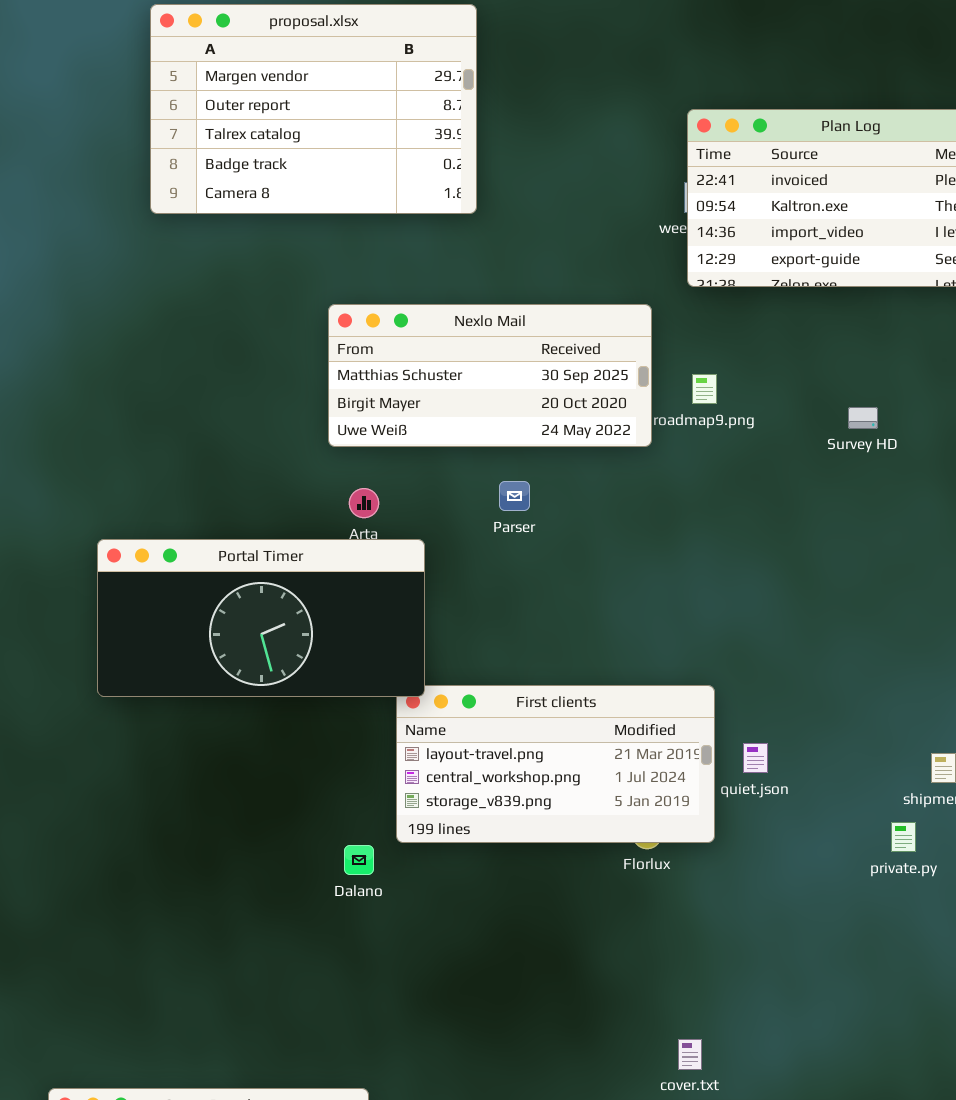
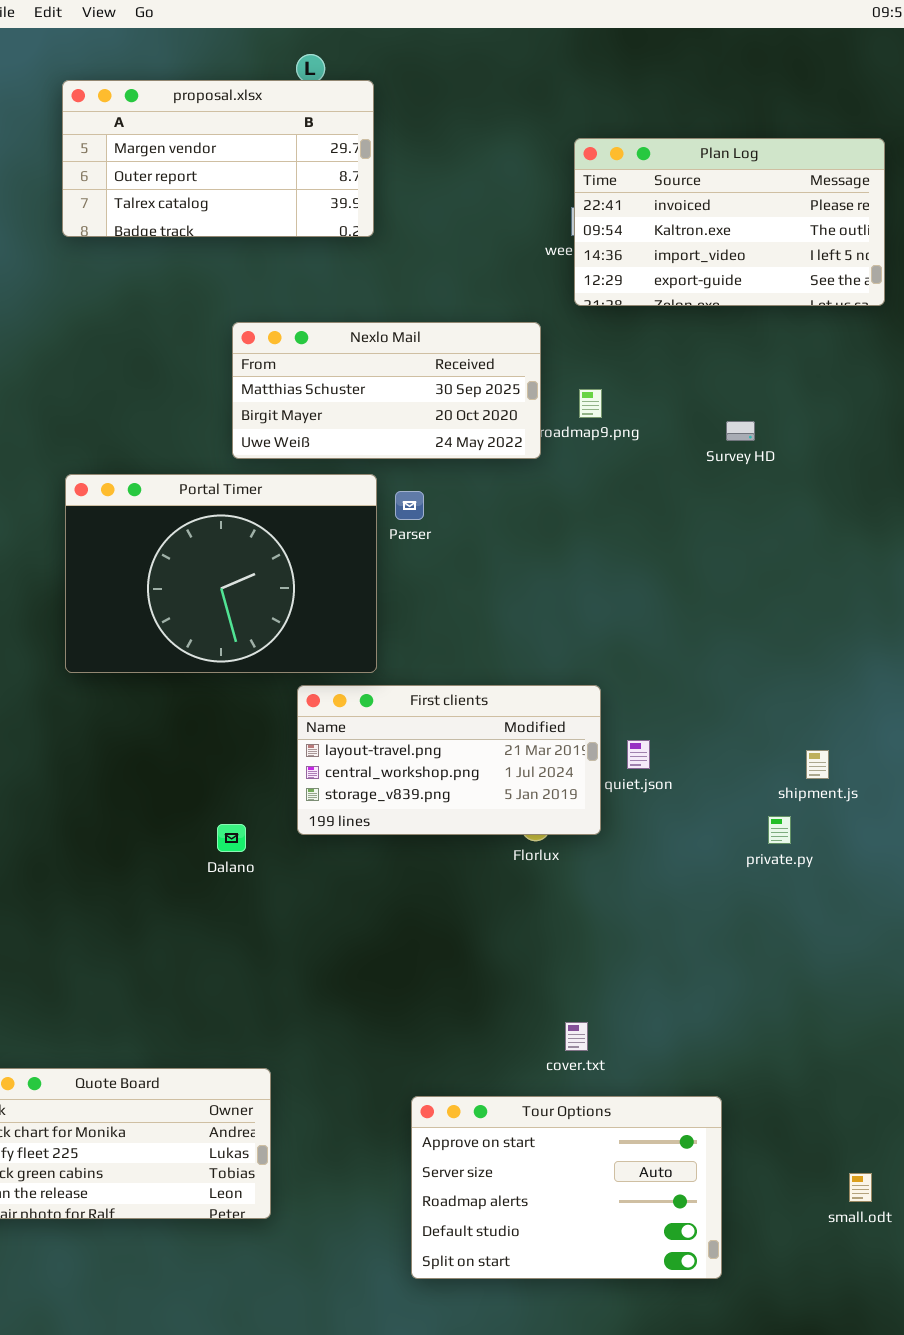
proposal.xlsx: [150,4,477,214] -> [62,80,374,237], resized
Portal Timer: [97,539,425,697] -> [65,474,377,673], moved, resized
Dalano: [344,845,374,875] -> [217,824,246,852], moved

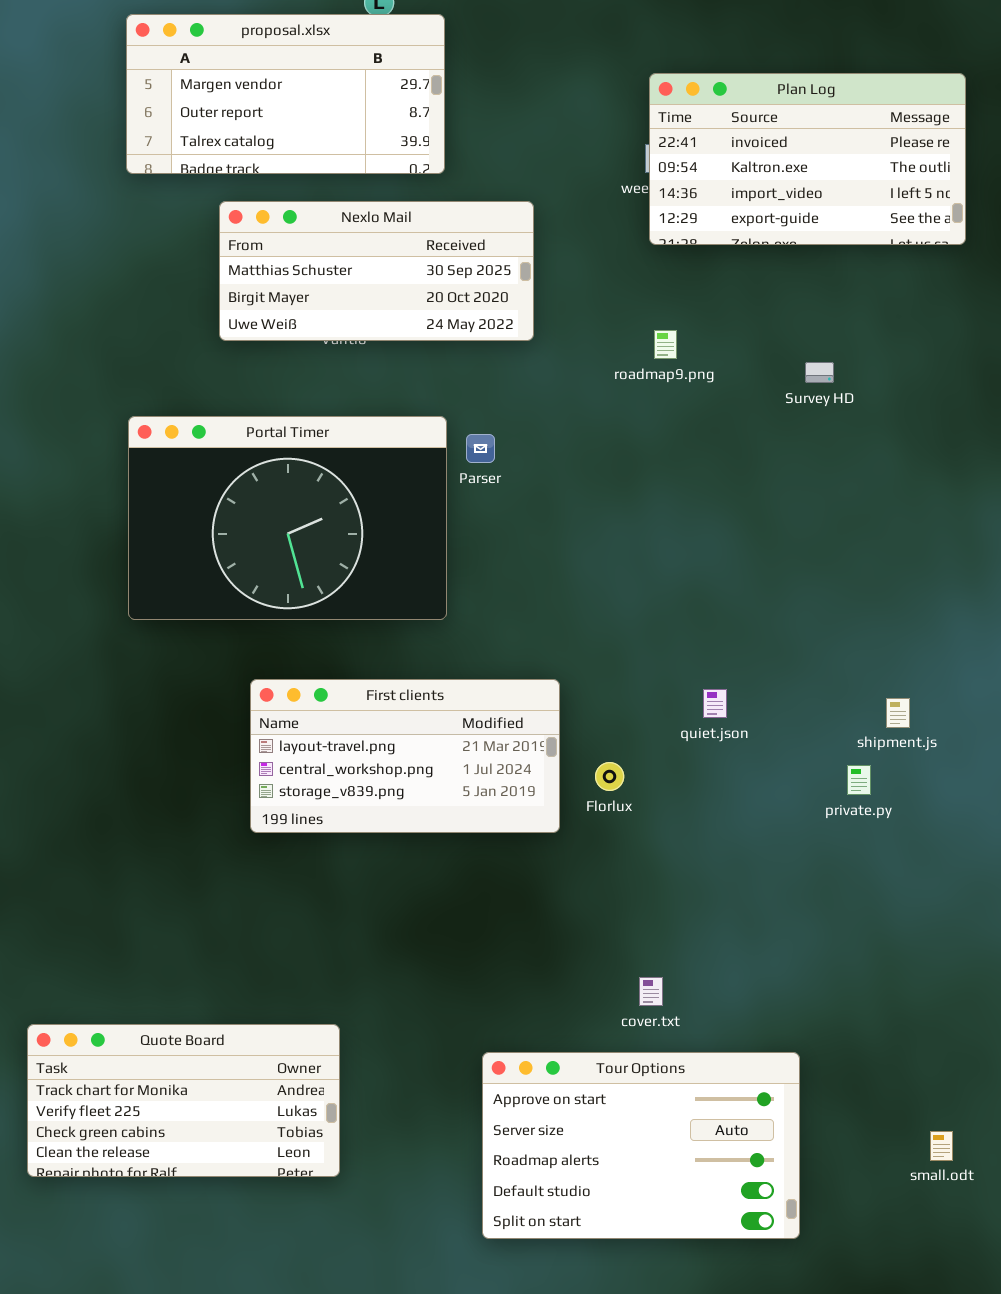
Nexlo Mail: [232,322,541,459] -> [219,201,534,341], moved
First clients: [297,685,601,835] -> [250,679,560,833], moved

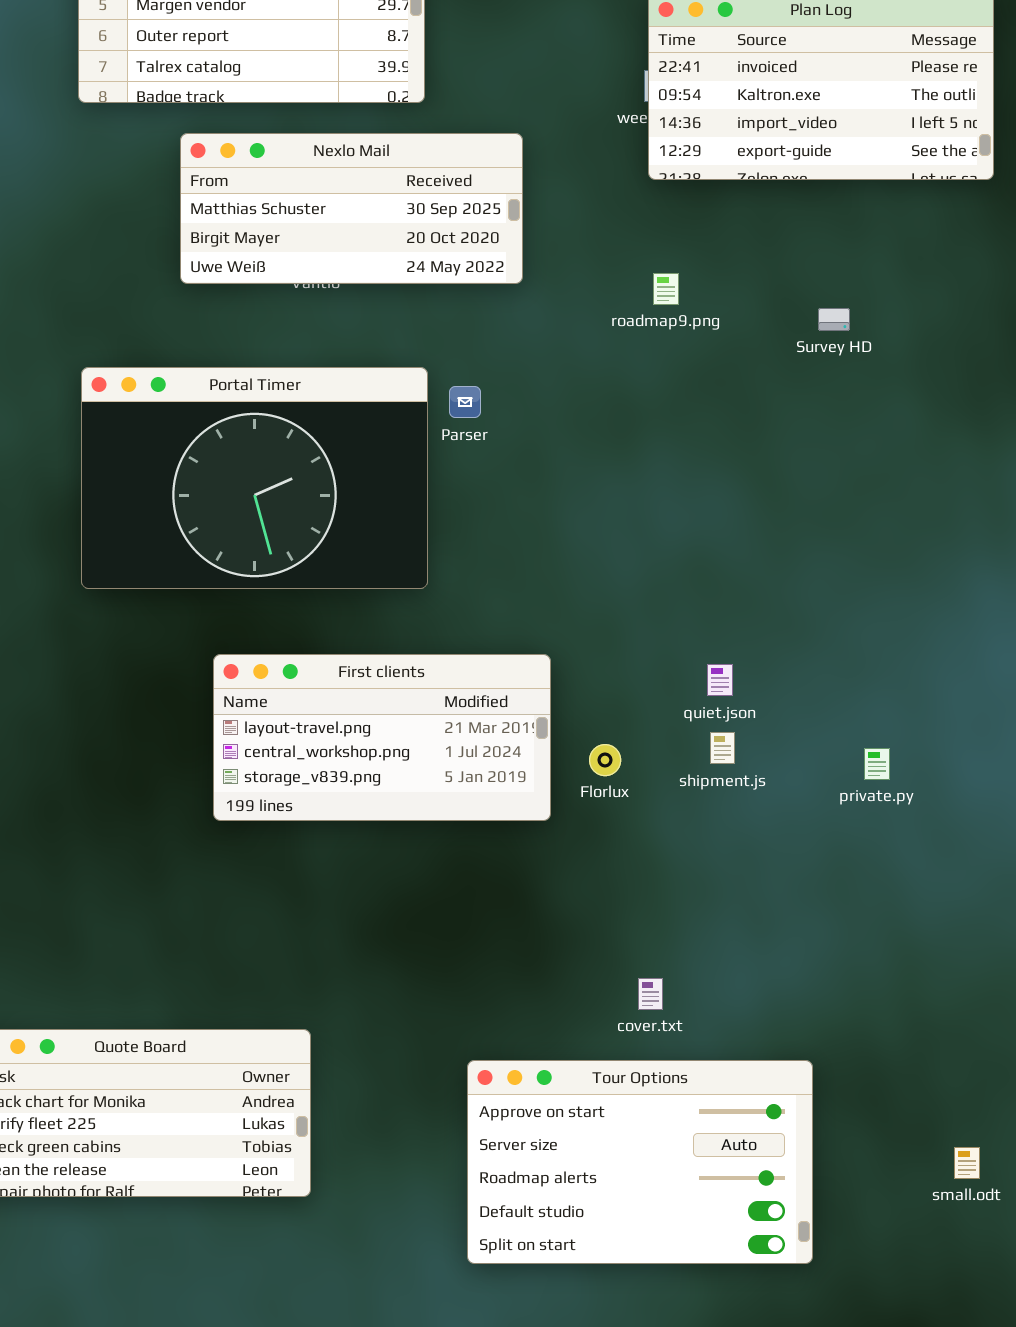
shipment.js: [886,698,910,728] -> [710,732,735,764], moved

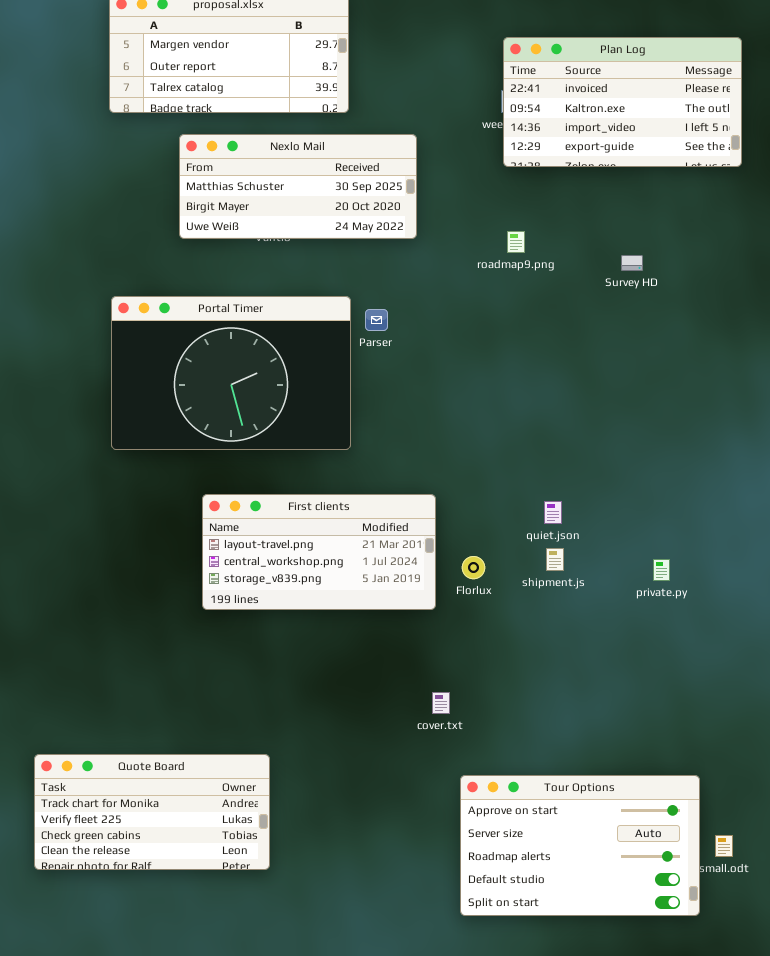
cover.txt: [638,978,663,1010] -> [432,692,450,714], moved
Tour Options: [467,1060,813,1264] -> [460,775,700,916], moved

